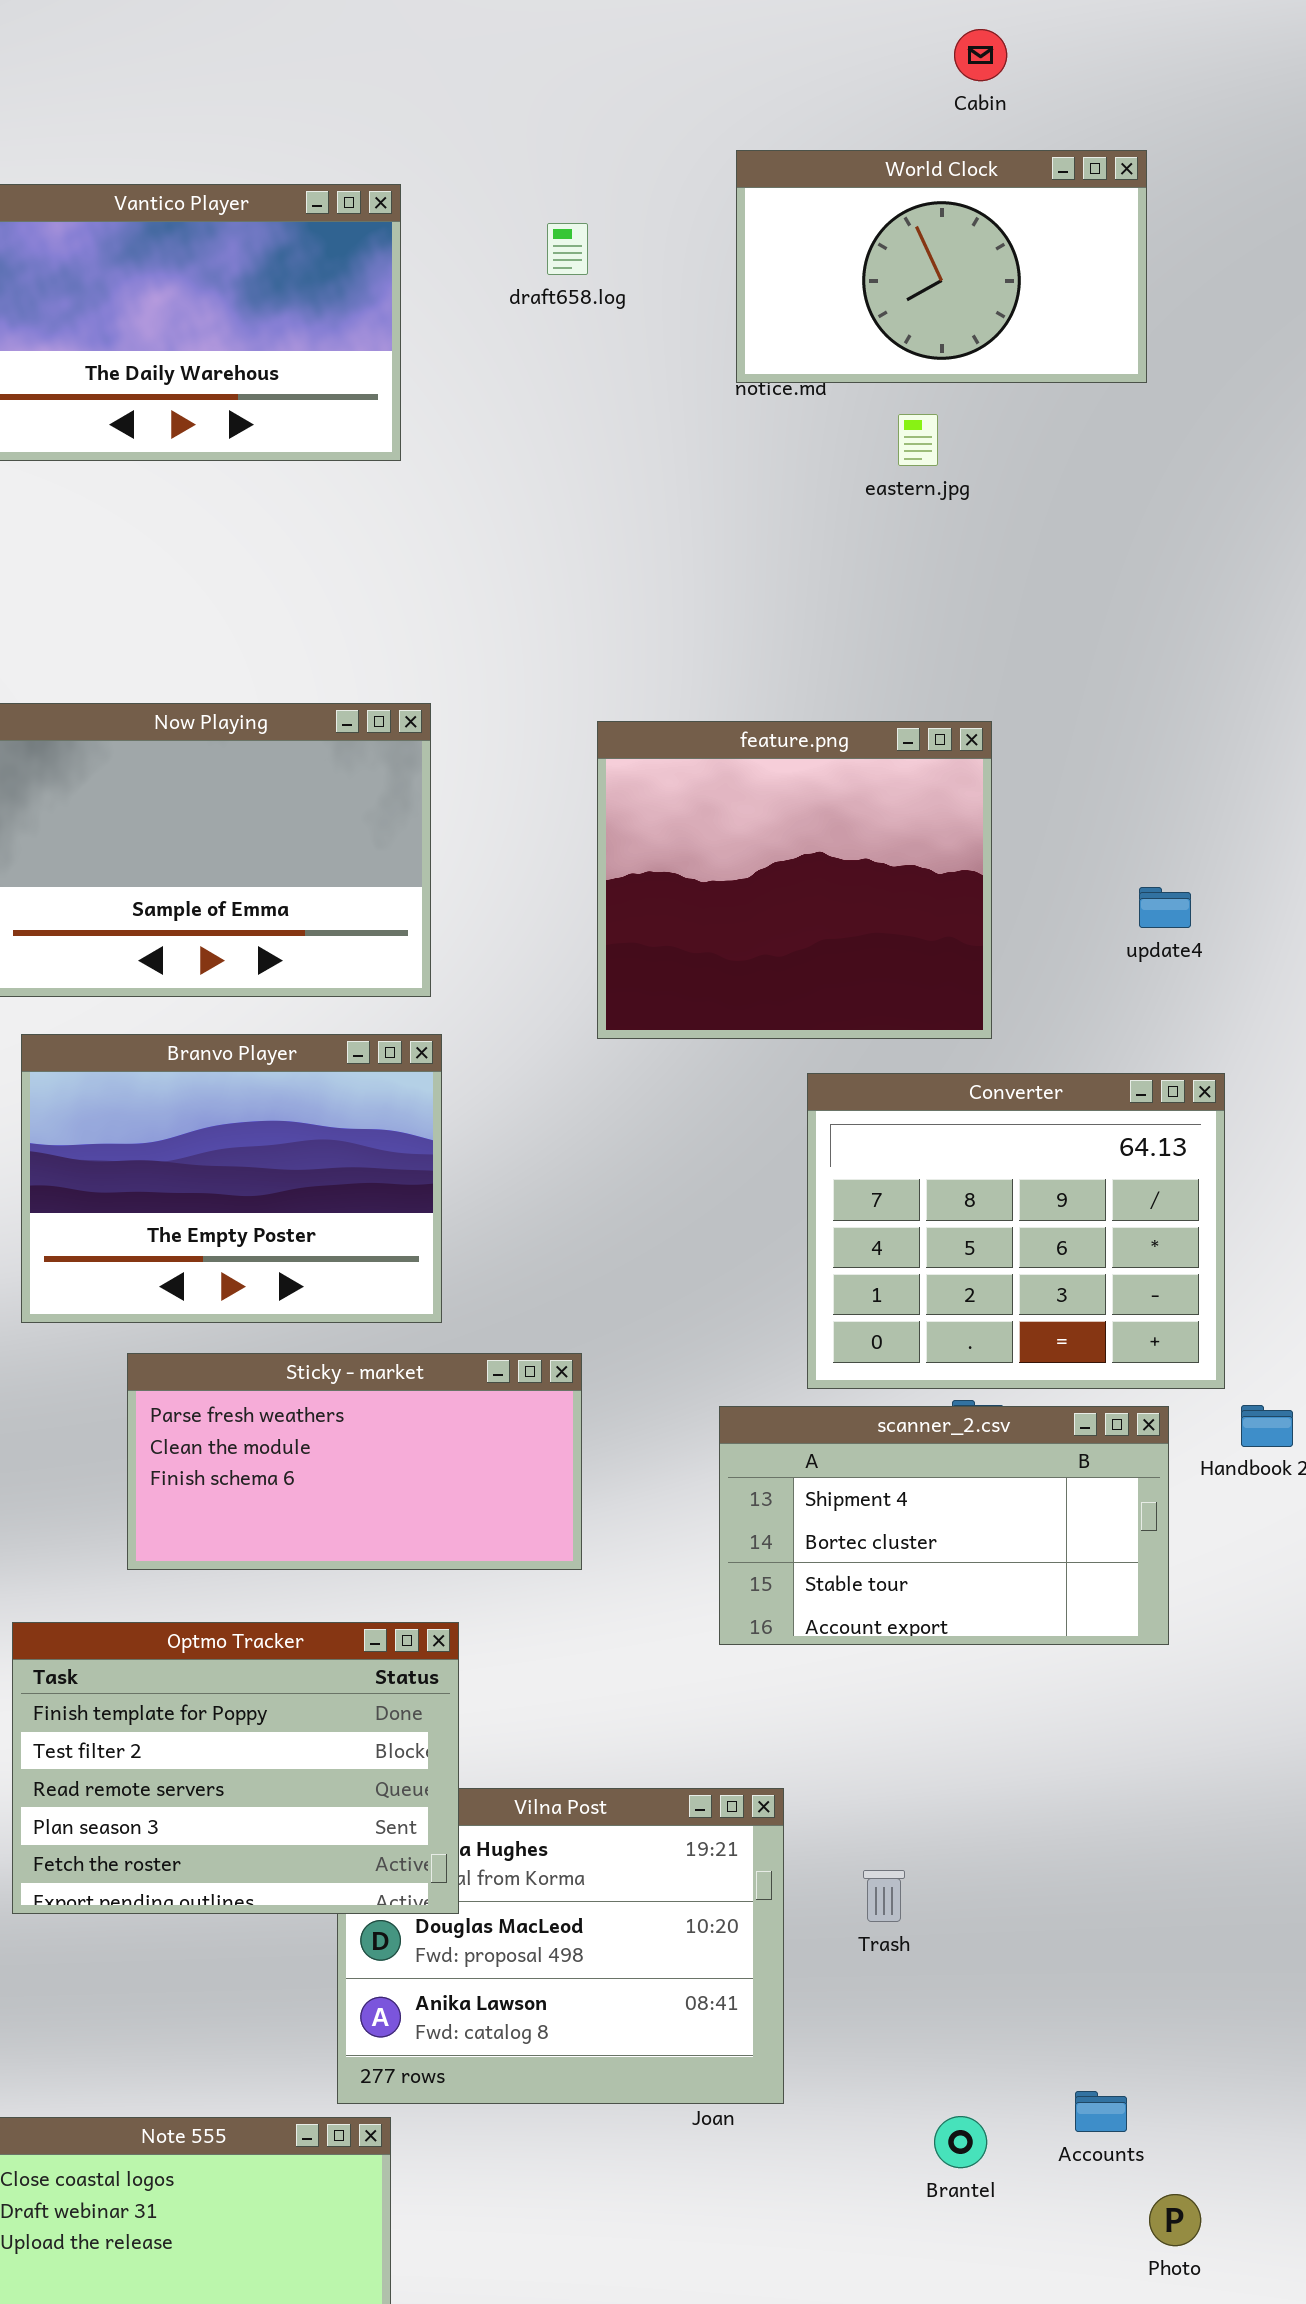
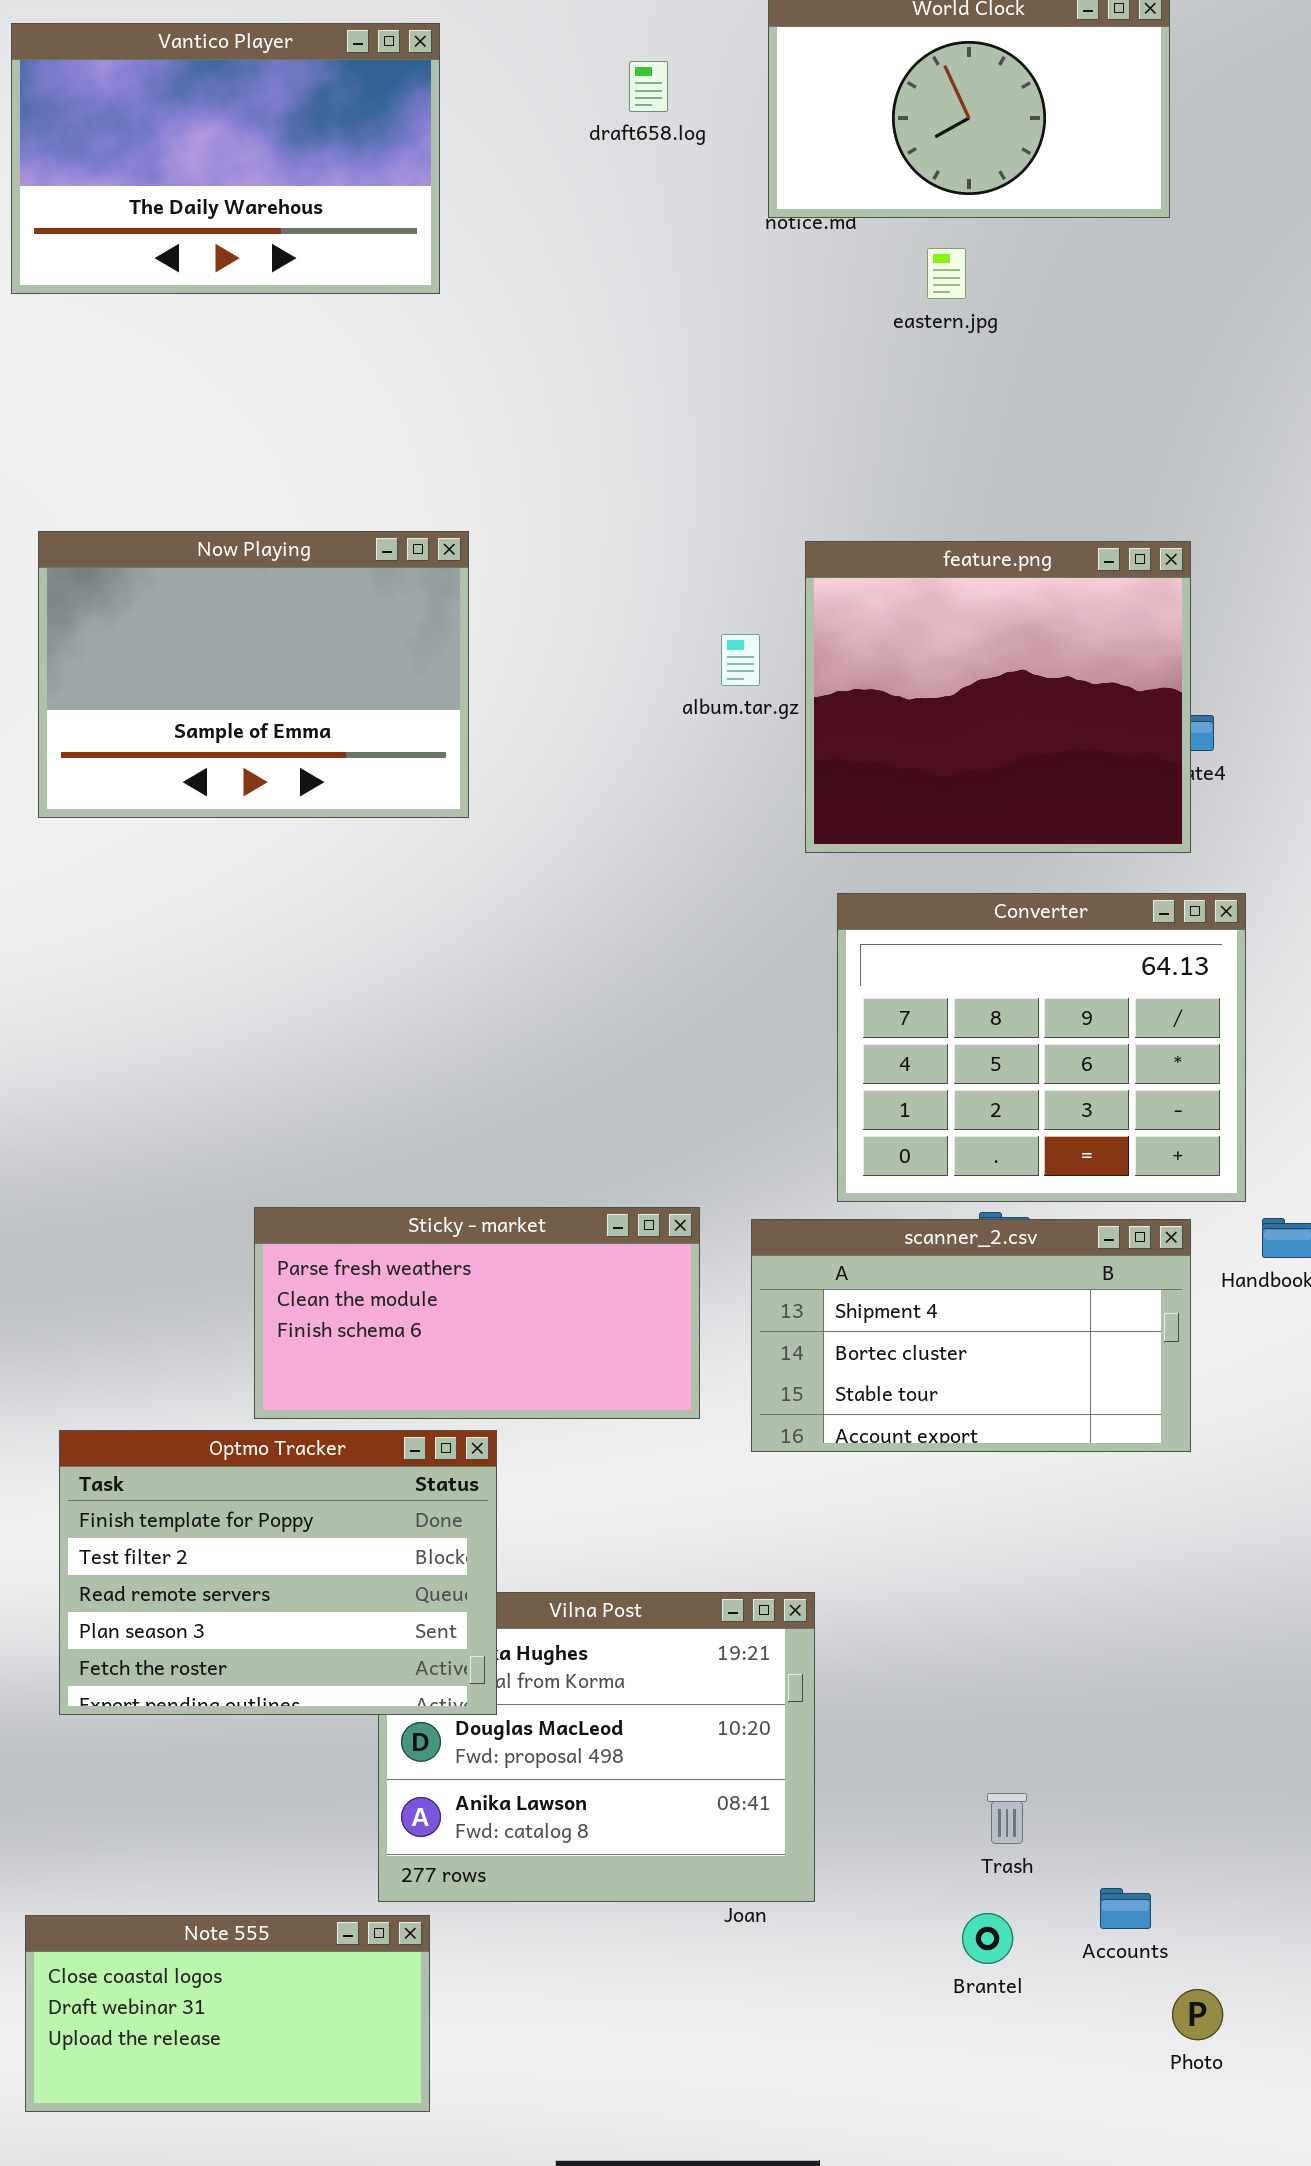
draft658.log: [547,223,588,275] -> [629,61,668,112], moved
feature.png: [597,721,992,1039] -> [805,541,1191,853], moved
Branvo Player: [21,1034,442,1323] -> none, closed
Sticky - market: [127,1353,582,1570] -> [254,1207,700,1419], moved
Trash: [863,1870,905,1922] -> [987,1793,1027,1844], moved

